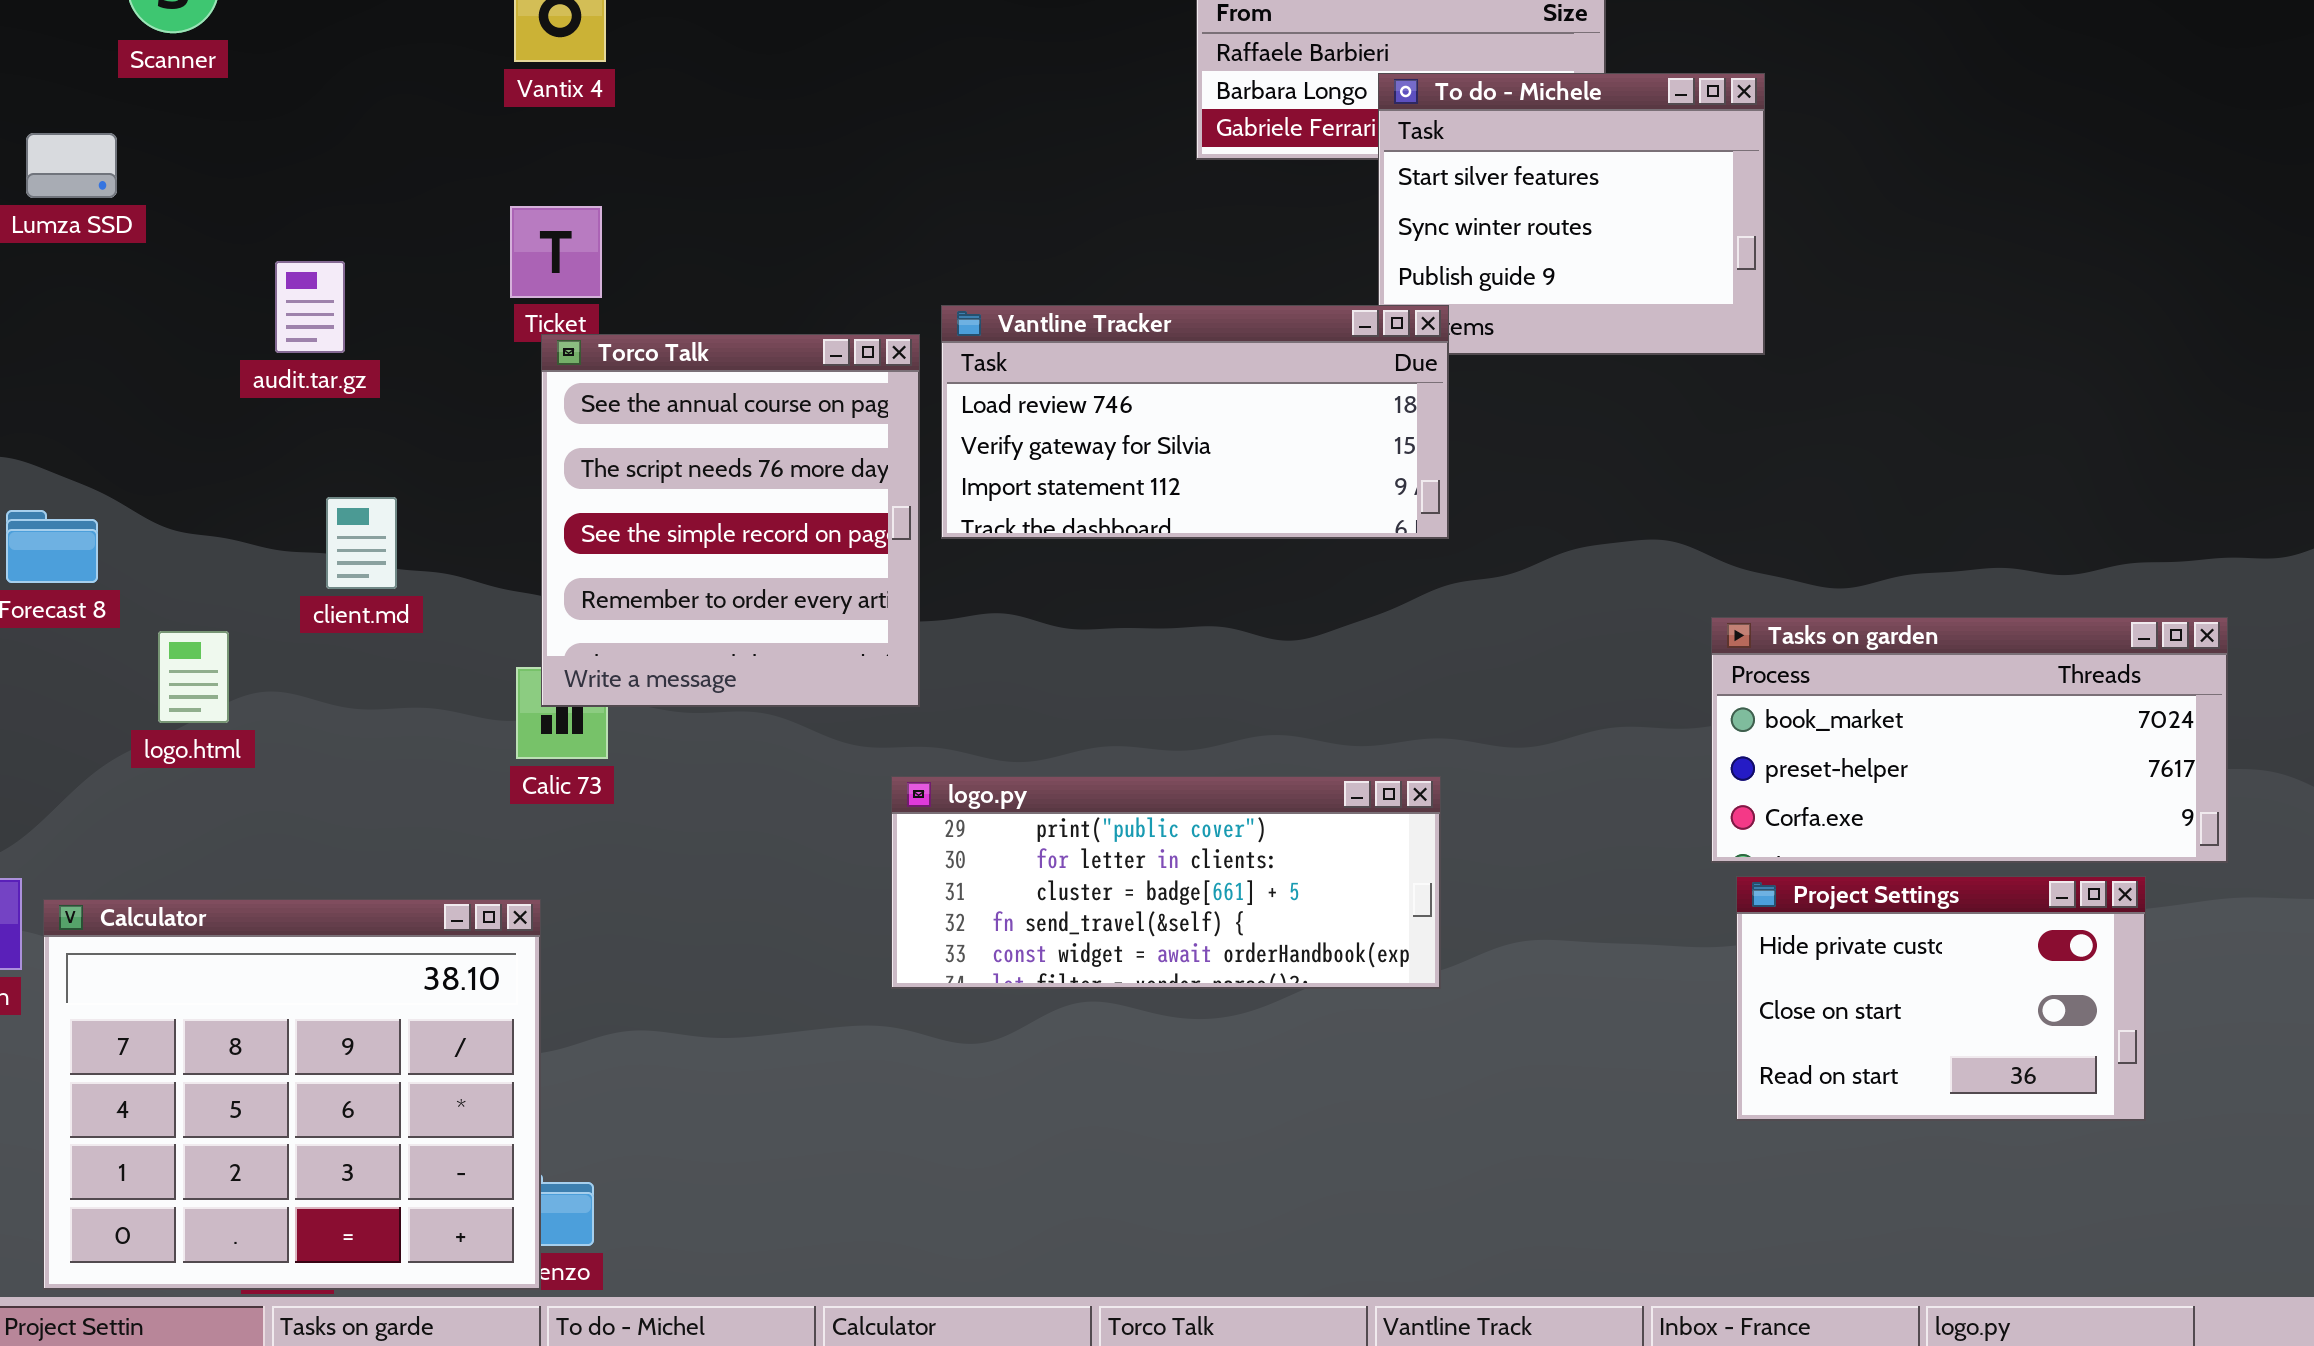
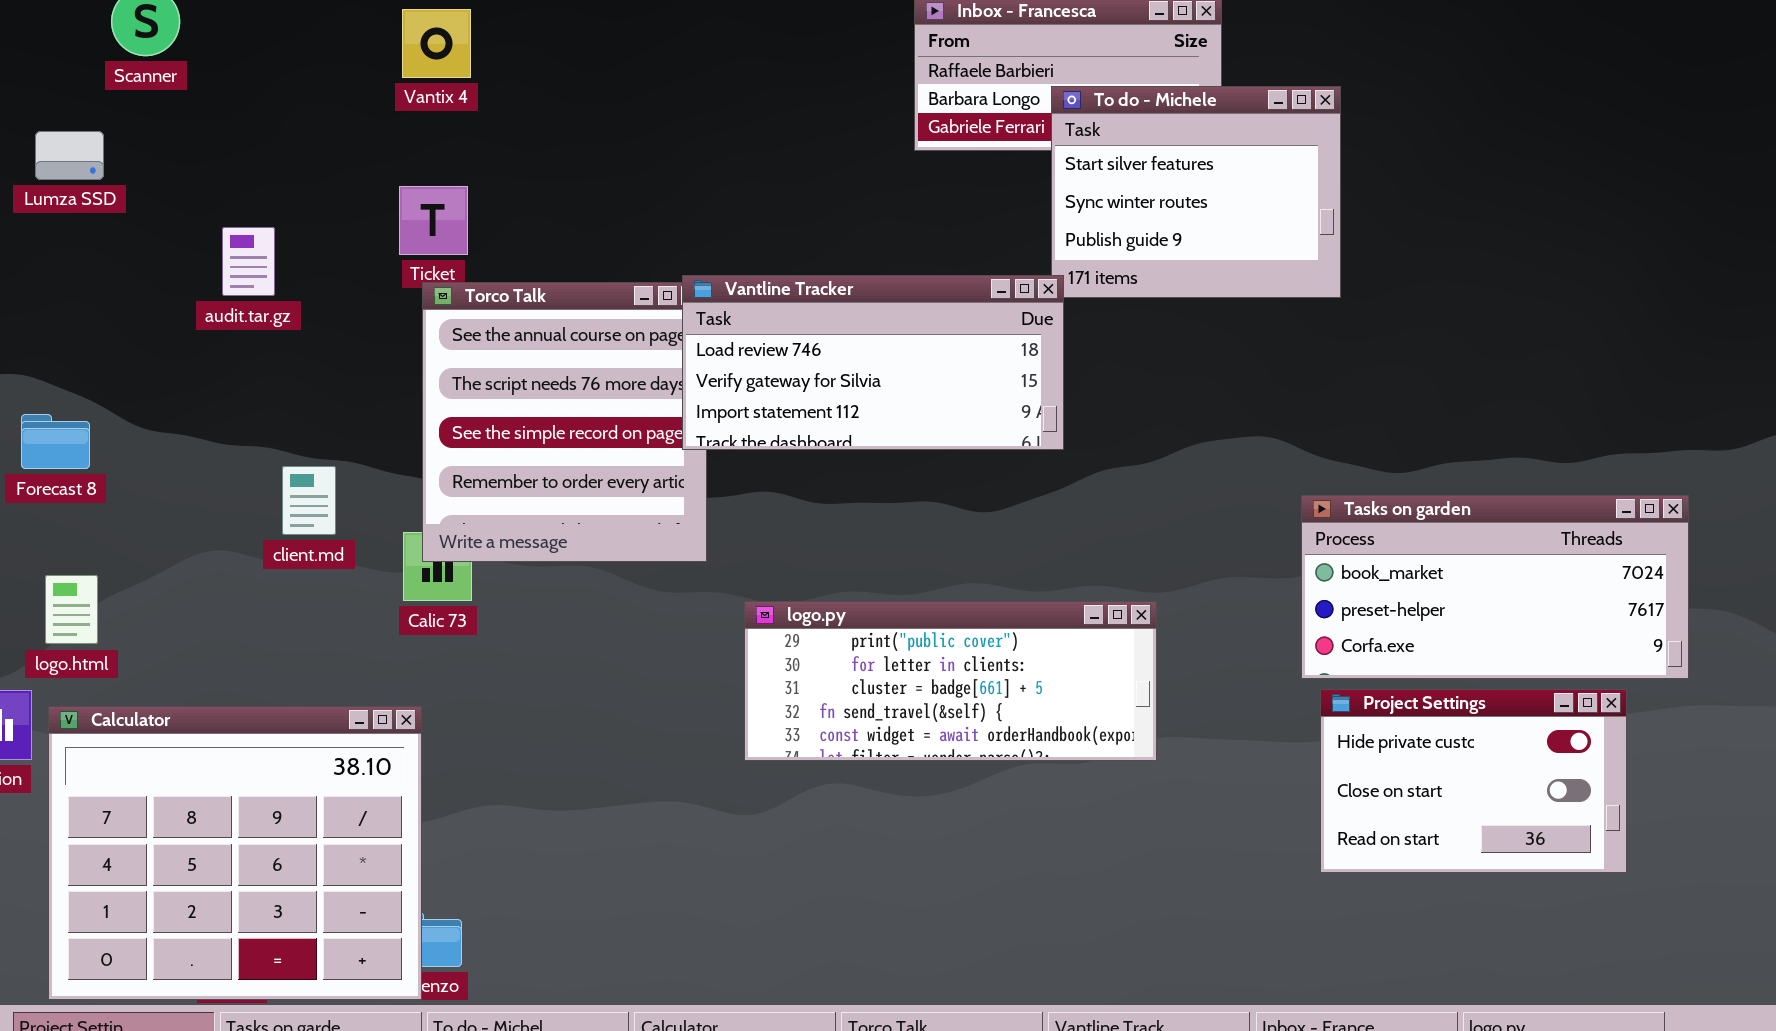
Vantline Tracker: [941,305,1449,539] -> [682,275,1064,450], moved
client.md: [326,497,397,589] -> [282,466,336,535], moved
logo.html: [158,631,229,723] -> [45,575,98,644], moved
logo.py: [891,776,1441,989] -> [744,601,1157,761], moved

